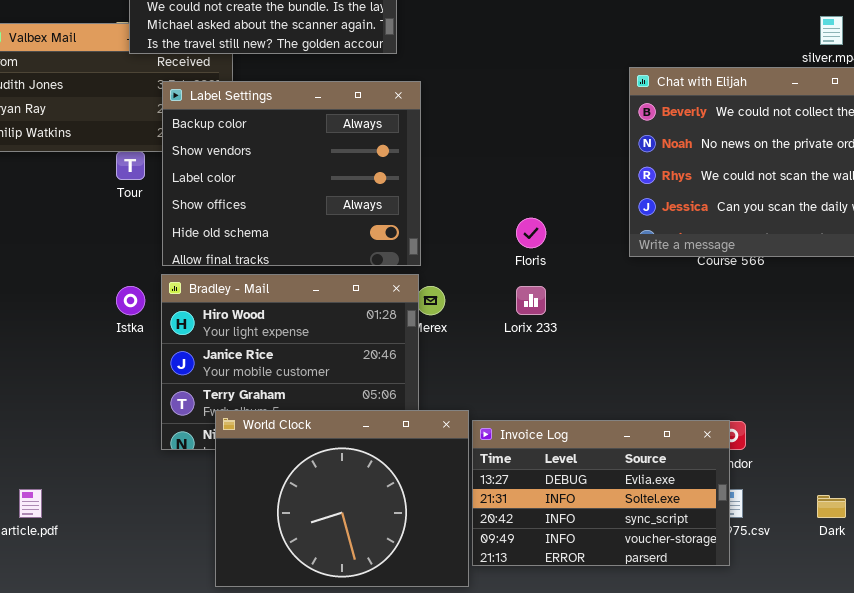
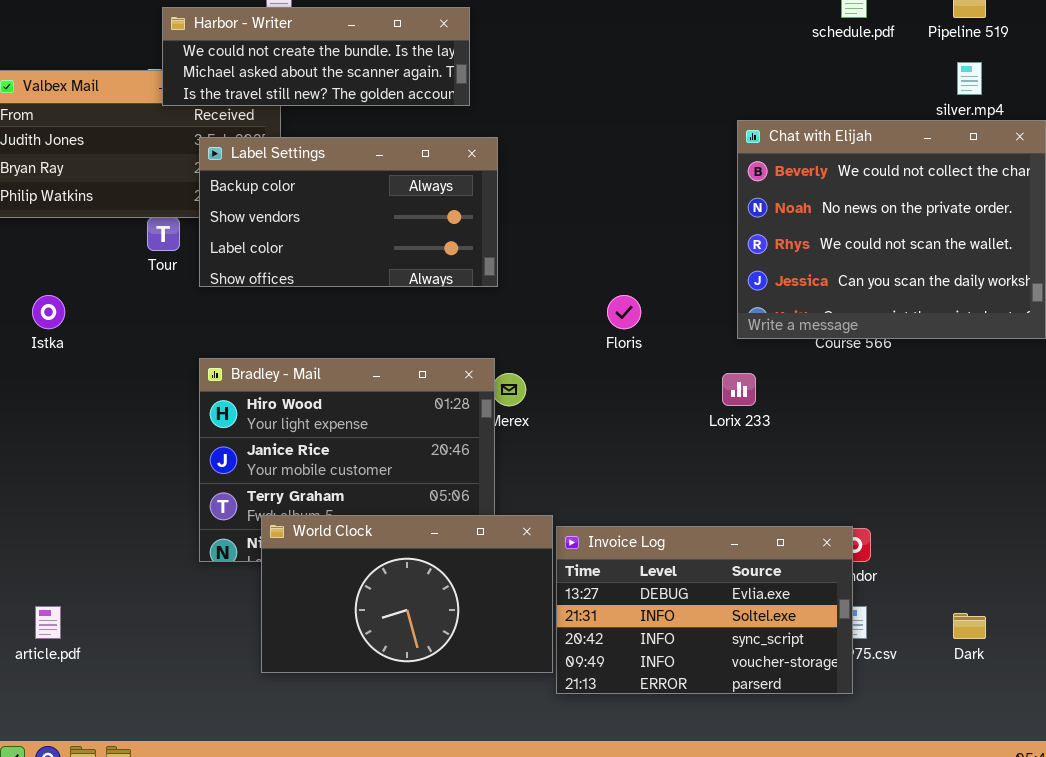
Label Settings: [162,81,421,266] -> [199,137,498,287], resized
Istka: [116,286,145,315] -> [32,295,65,329], moved
Lorix 233: [516,286,546,315] -> [722,373,756,406], moved
World Clock: [215,410,469,587] -> [261,515,553,673], resized

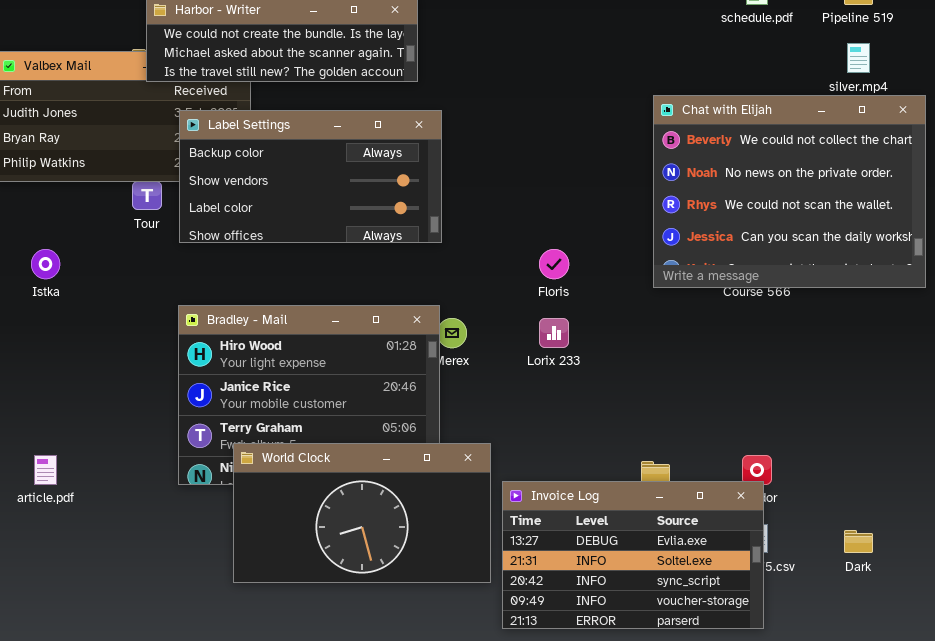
Lorix 233: [722,373,756,406] -> [539,318,569,348], moved
Invoice Log: [556,526,853,694] -> [502,481,764,629], moved
article.pdf: [35,606,61,639] -> [34,455,57,485], moved

